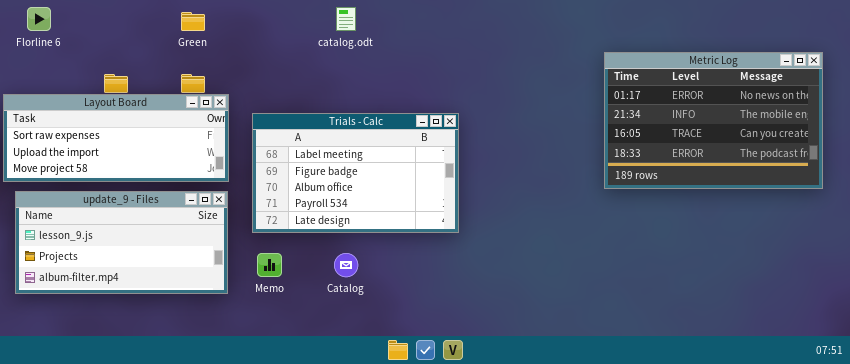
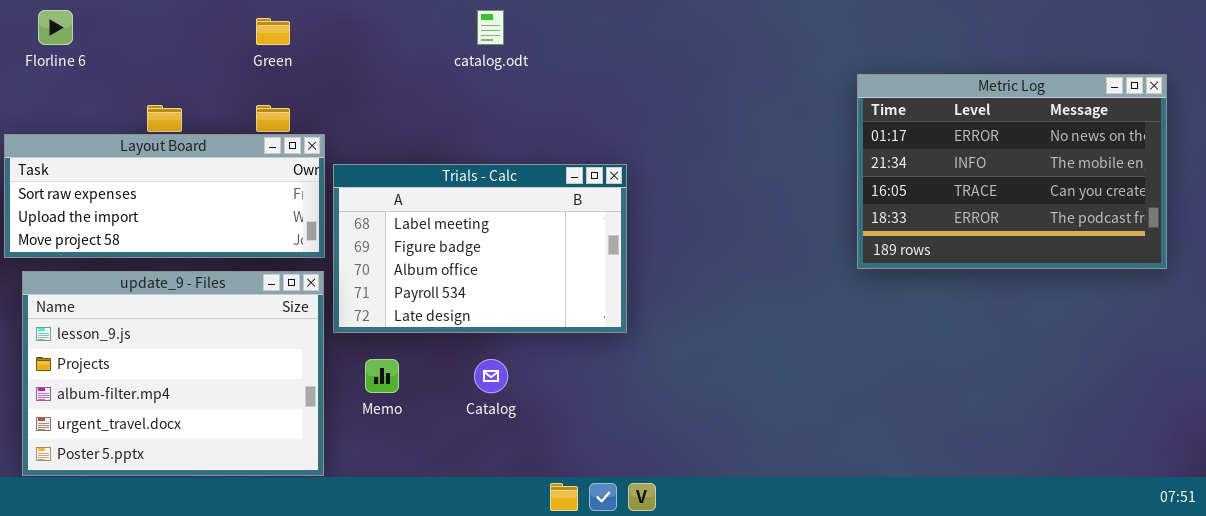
Trials - Calc: [252,113,459,233] -> [333,164,627,333], moved
update_9 - Files: [15,191,228,294] -> [22,271,324,476], resized

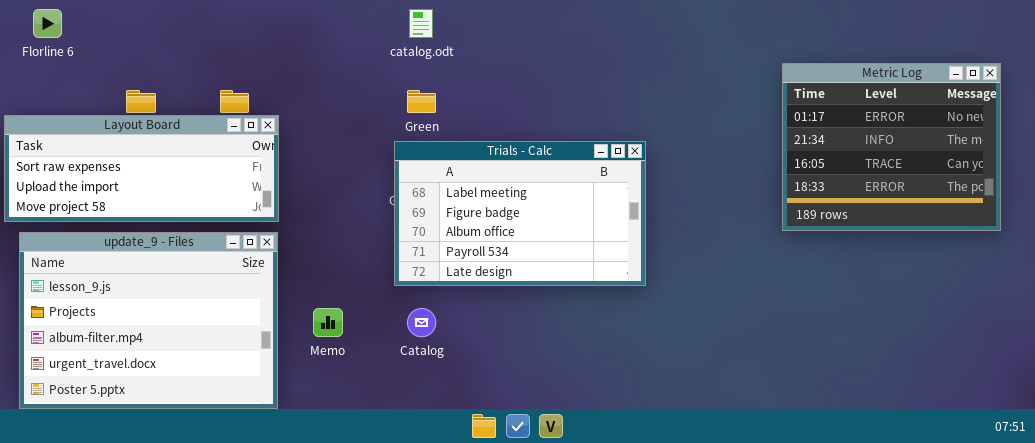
Green: [256,18,290,45] -> [407,90,436,113], moved
Metric Log: [857,74,1167,269] -> [782,63,1001,231], resized
Trials - Calc: [333,164,627,333] -> [394,141,646,286], moved

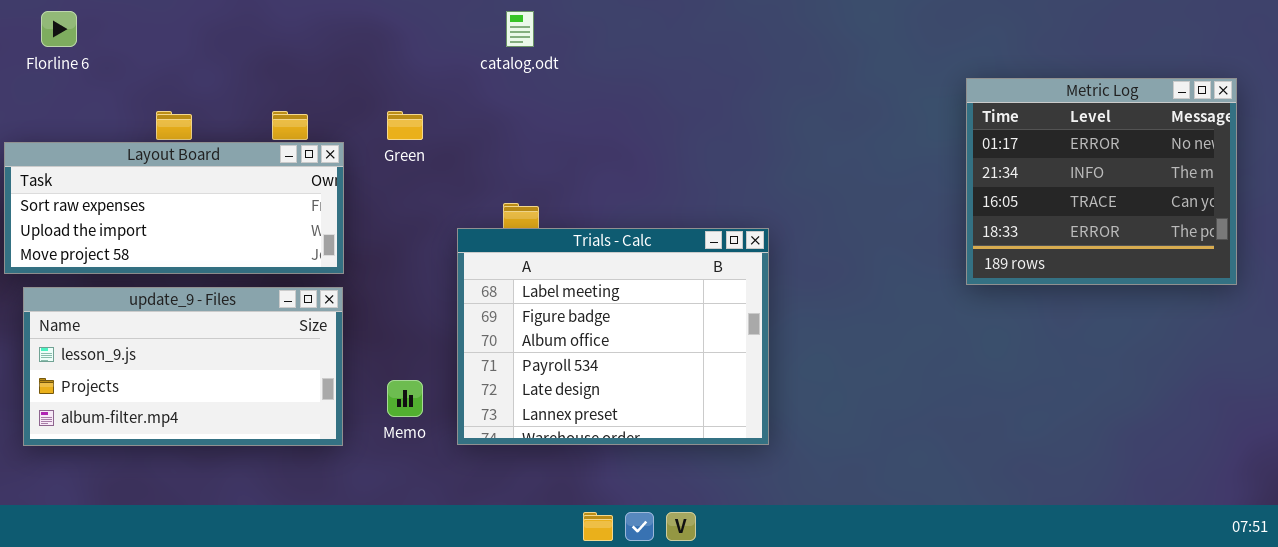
Green: [407,90,436,113] -> [387,111,423,140], moved
Trials - Calc: [394,141,646,286] -> [457,228,769,445], moved, resized
update_9 - Files: [19,232,278,409] -> [23,287,343,446], resized

